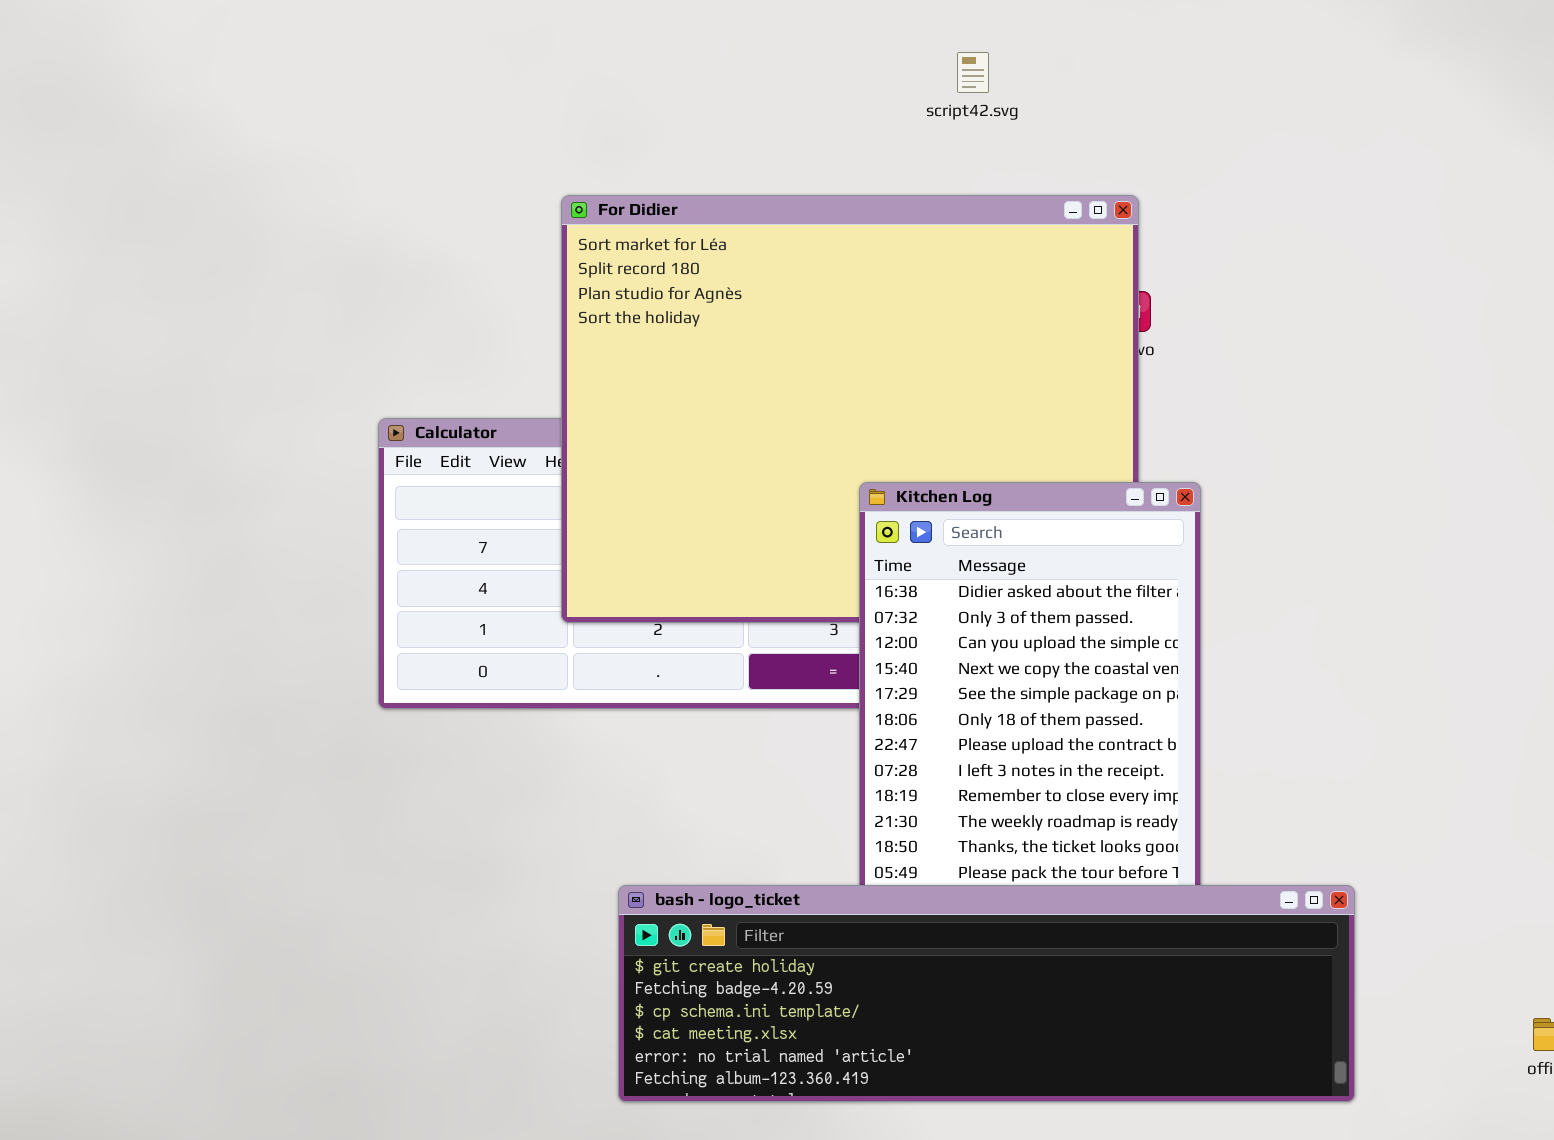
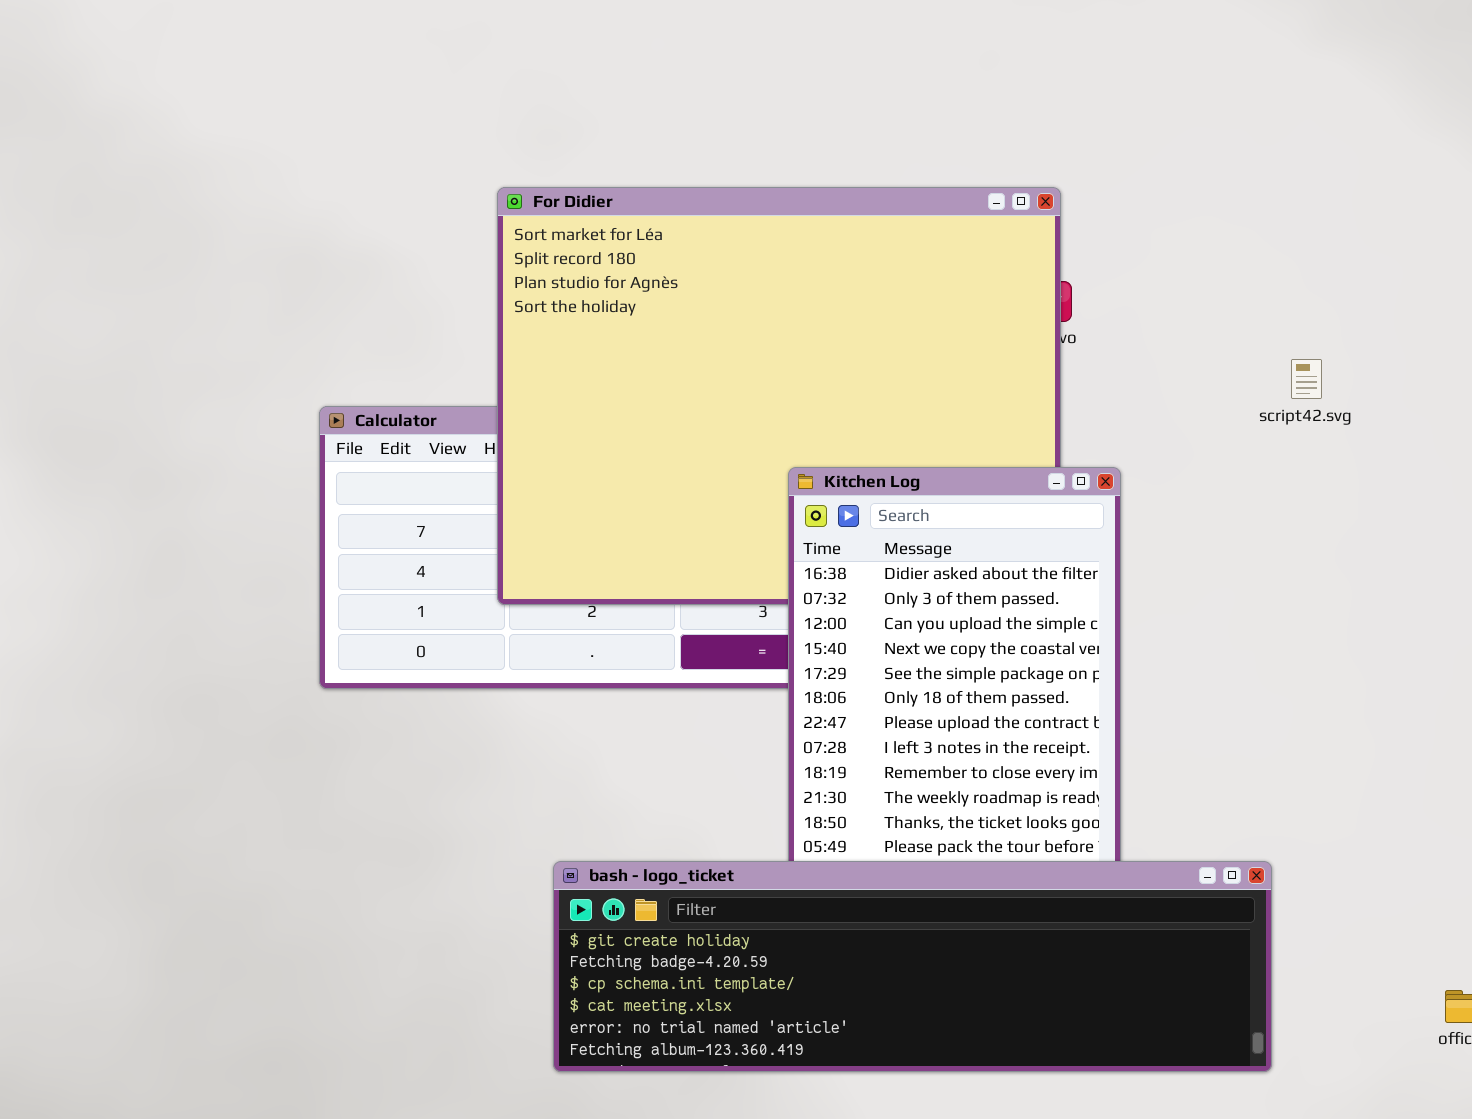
script42.svg: [957,52,989,93] -> [1291,359,1322,399], moved

